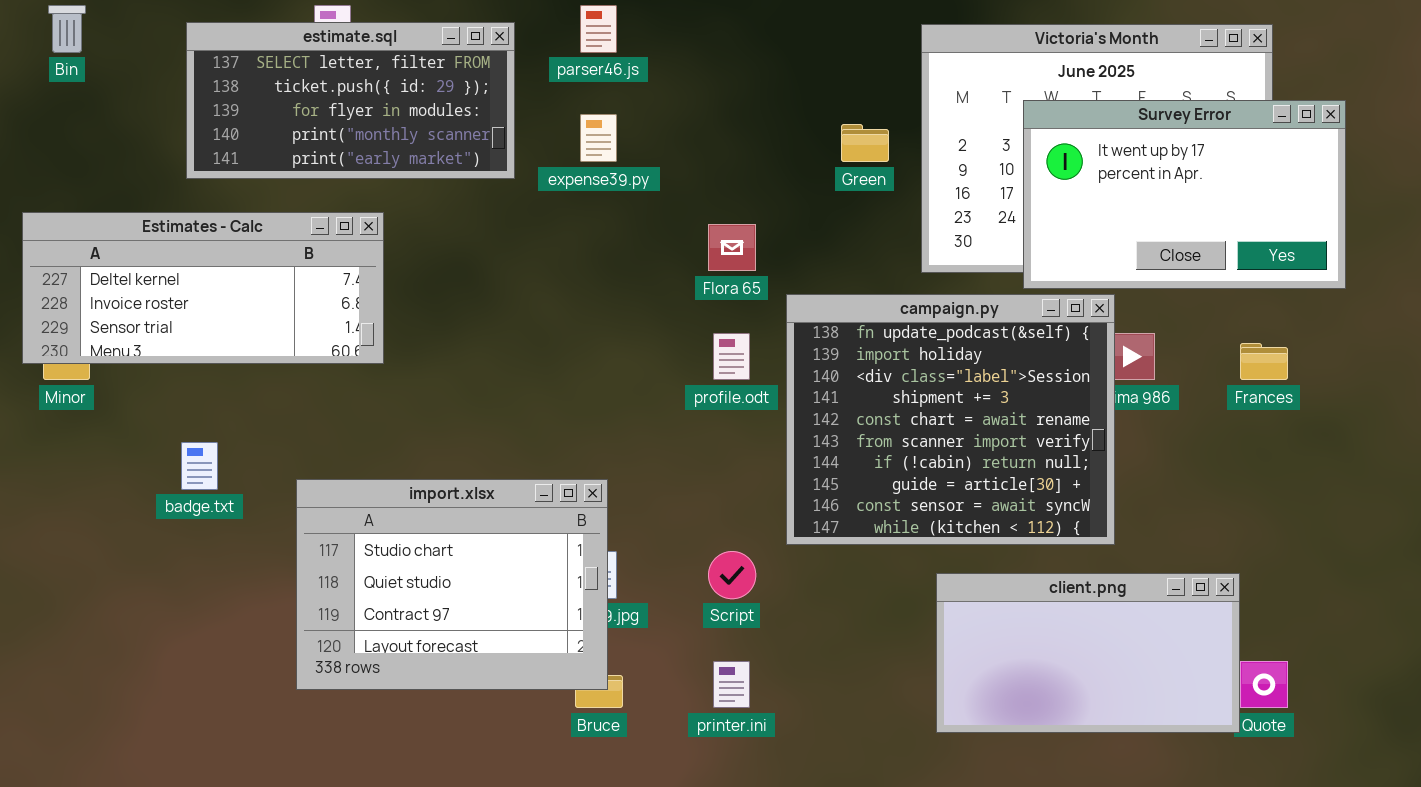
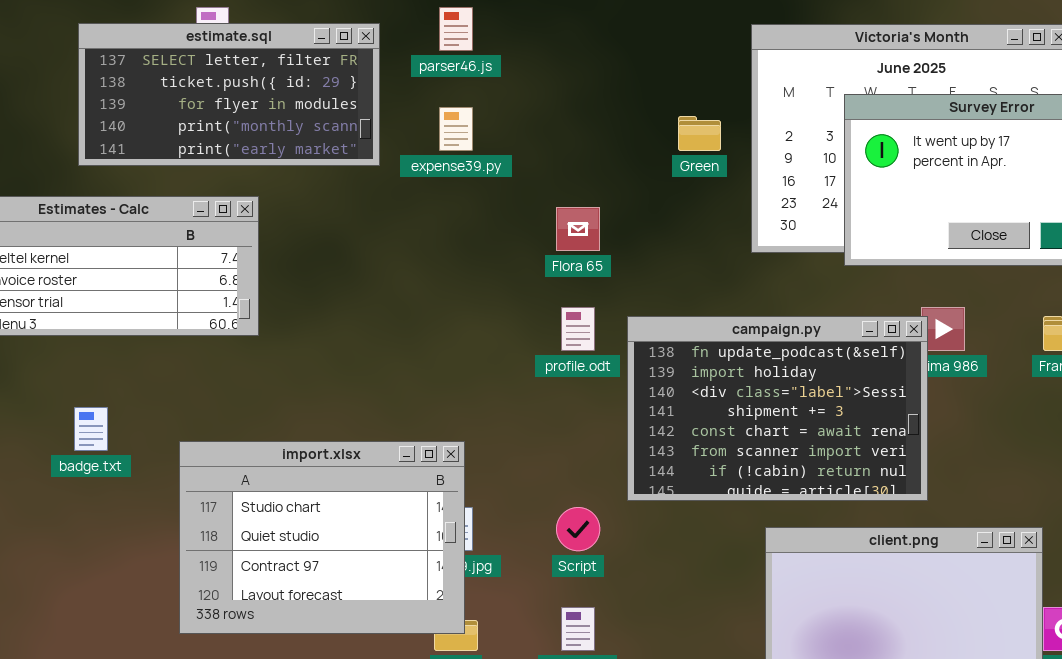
campaign.py: [786,294,1115,545] -> [627,316,928,501], resized

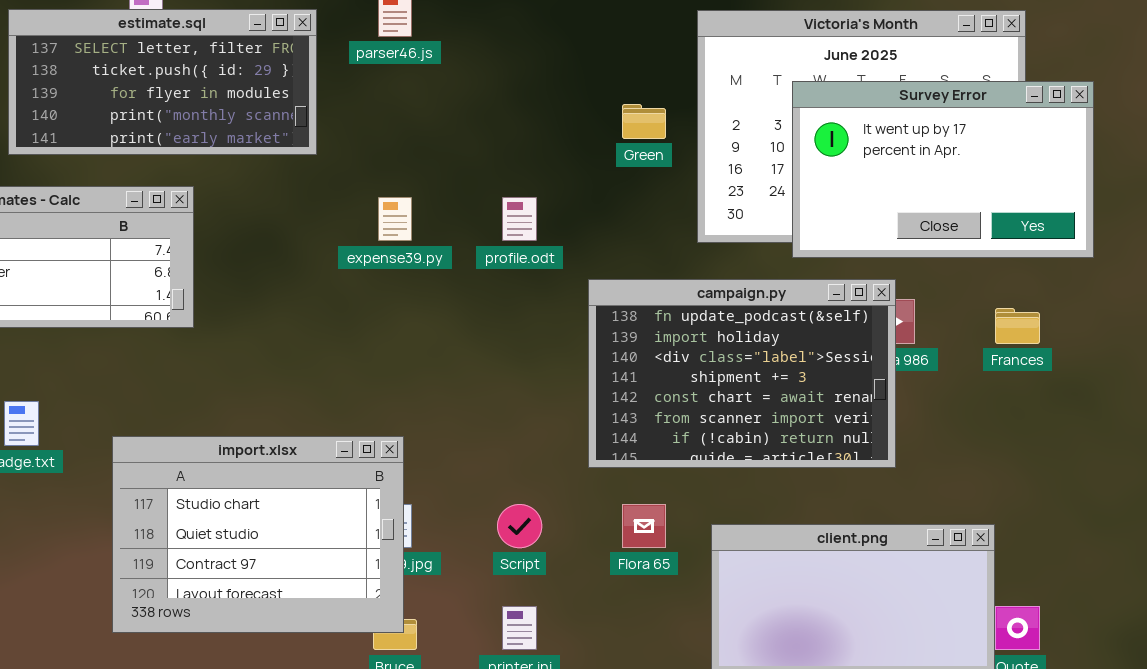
expense39.py: [439,107,473,151] -> [378,197,412,241], moved
Flora 65: [556,207,600,251] -> [622,504,666,548], moved
profile.odt: [561,307,595,351] -> [502,197,537,241], moved
campaign.py: [627,316,928,501] -> [588,279,896,468], moved

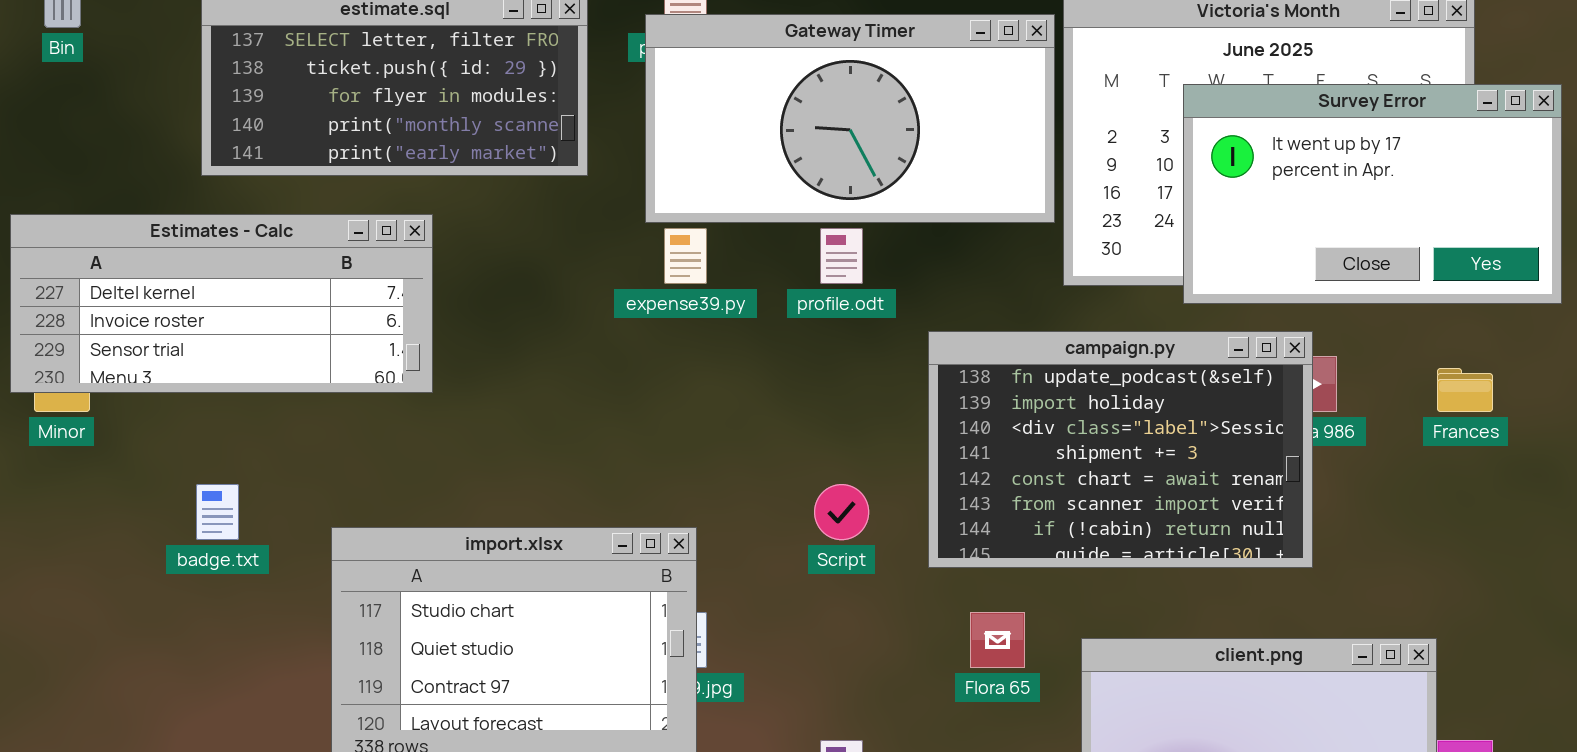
Gateway Timer: none -> [645,14,1055,223], opened
Script: [497,504,542,548] -> [814,484,869,540], moved

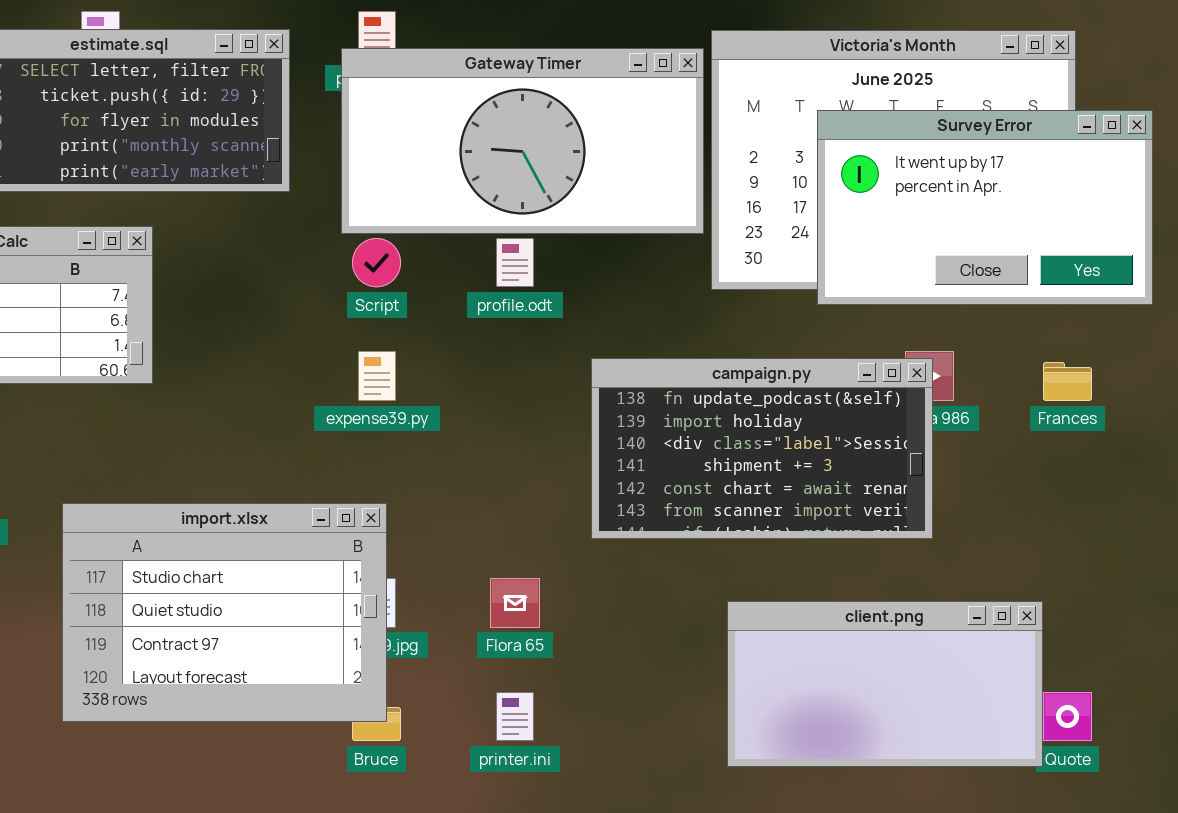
expense39.py: [664,228,707,284] -> [358,351,396,401], moved
campaign.py: [928,331,1313,568] -> [591,358,933,539], resized
Script: [814,484,869,540] -> [352,238,401,287], moved
Flora 65: [970,612,1025,668] -> [490,578,540,628], moved

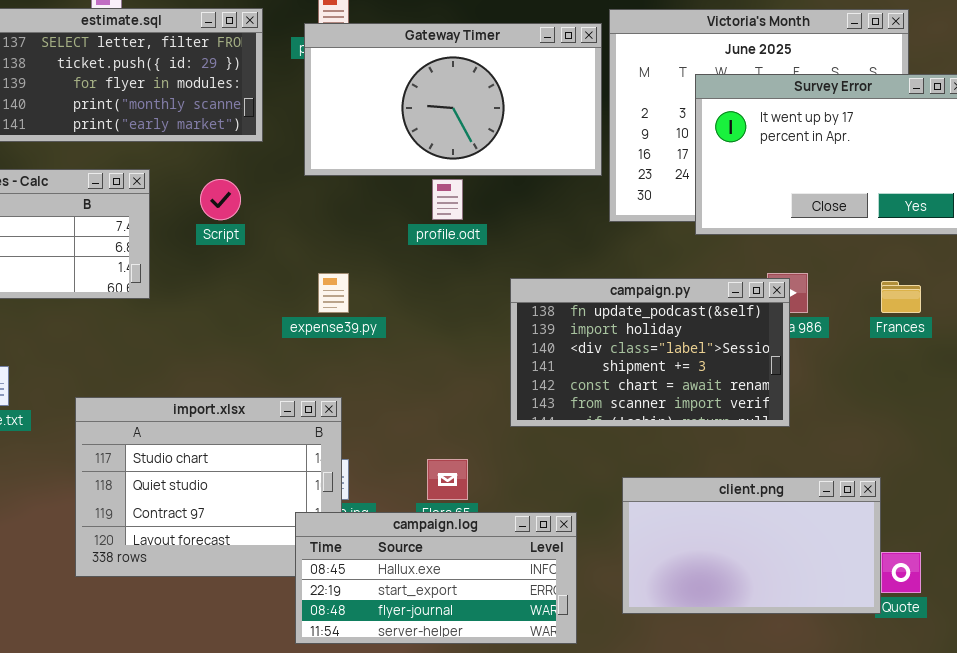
Script: [352,238,401,287] -> [200,179,241,220], moved
campaign.log: none -> [295,512,577,644], opened

